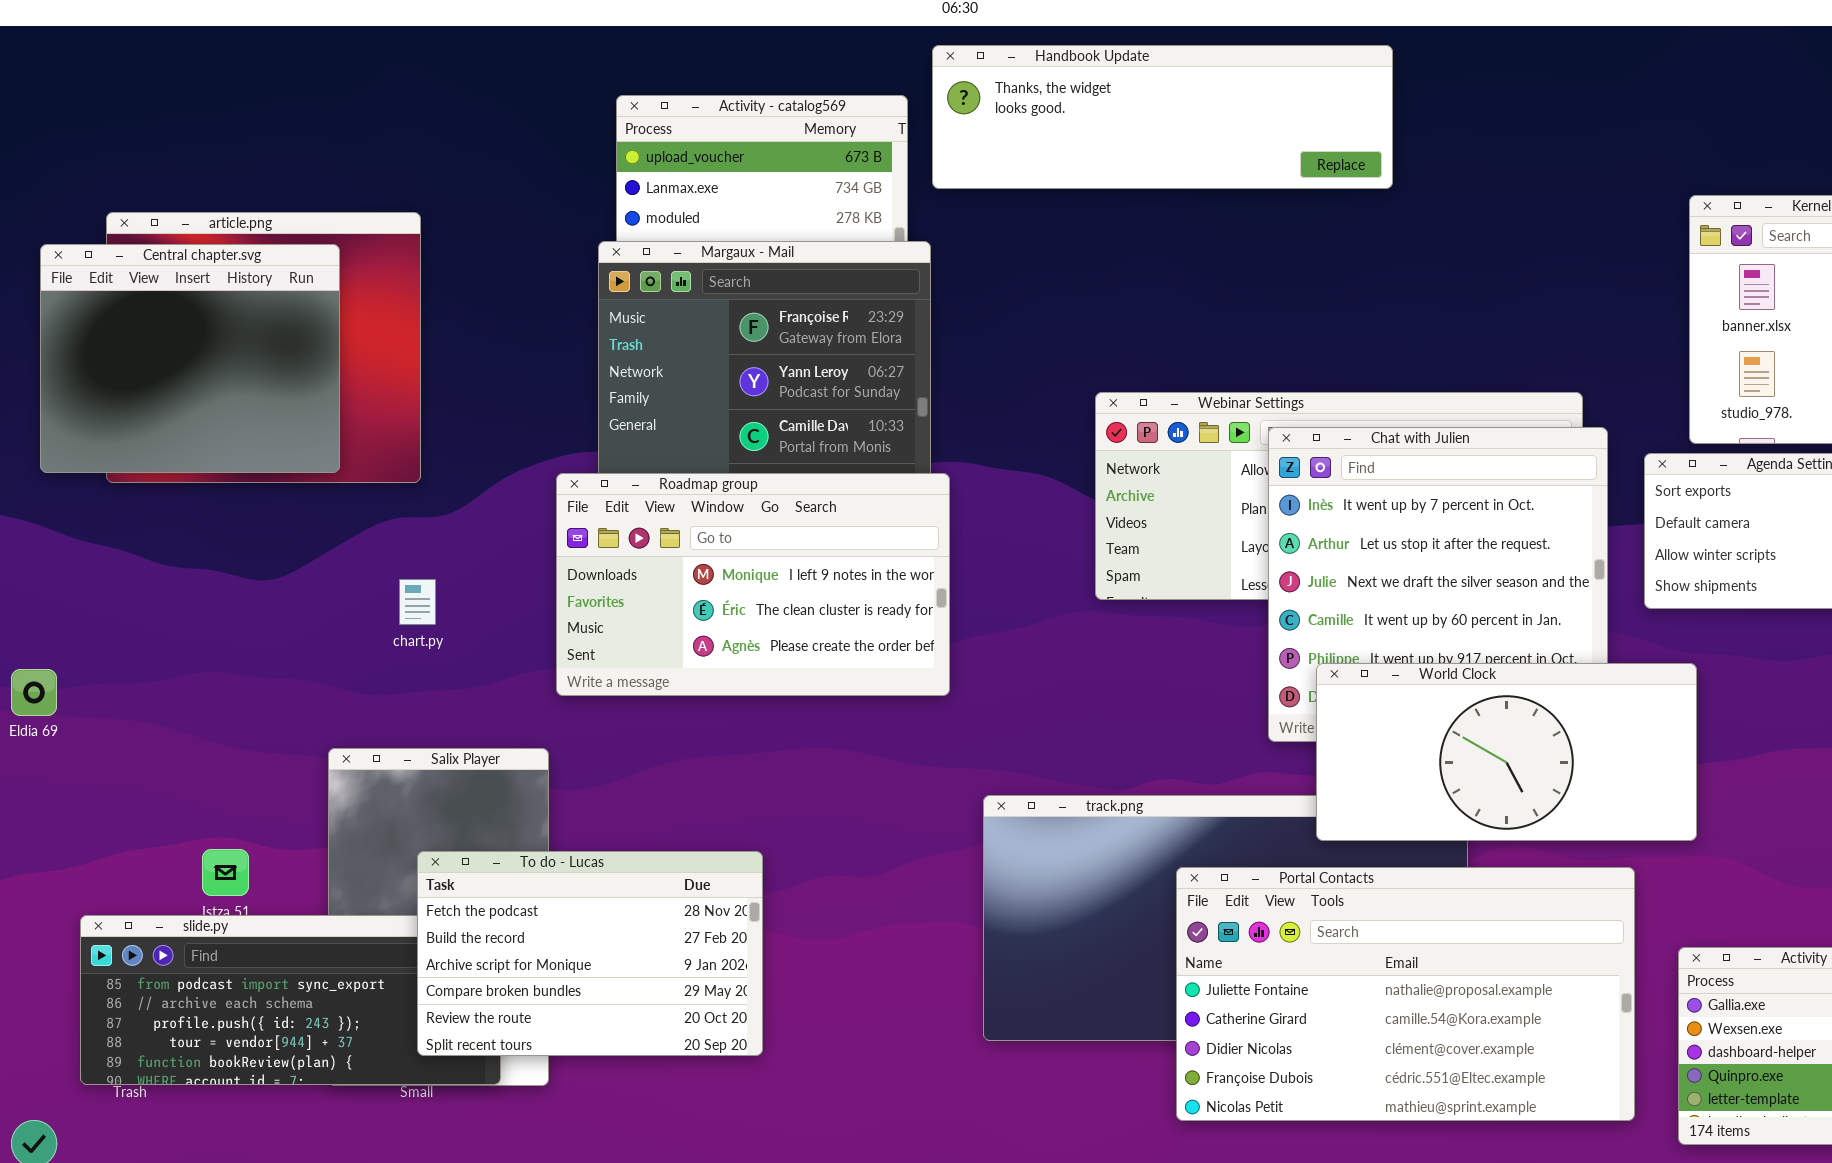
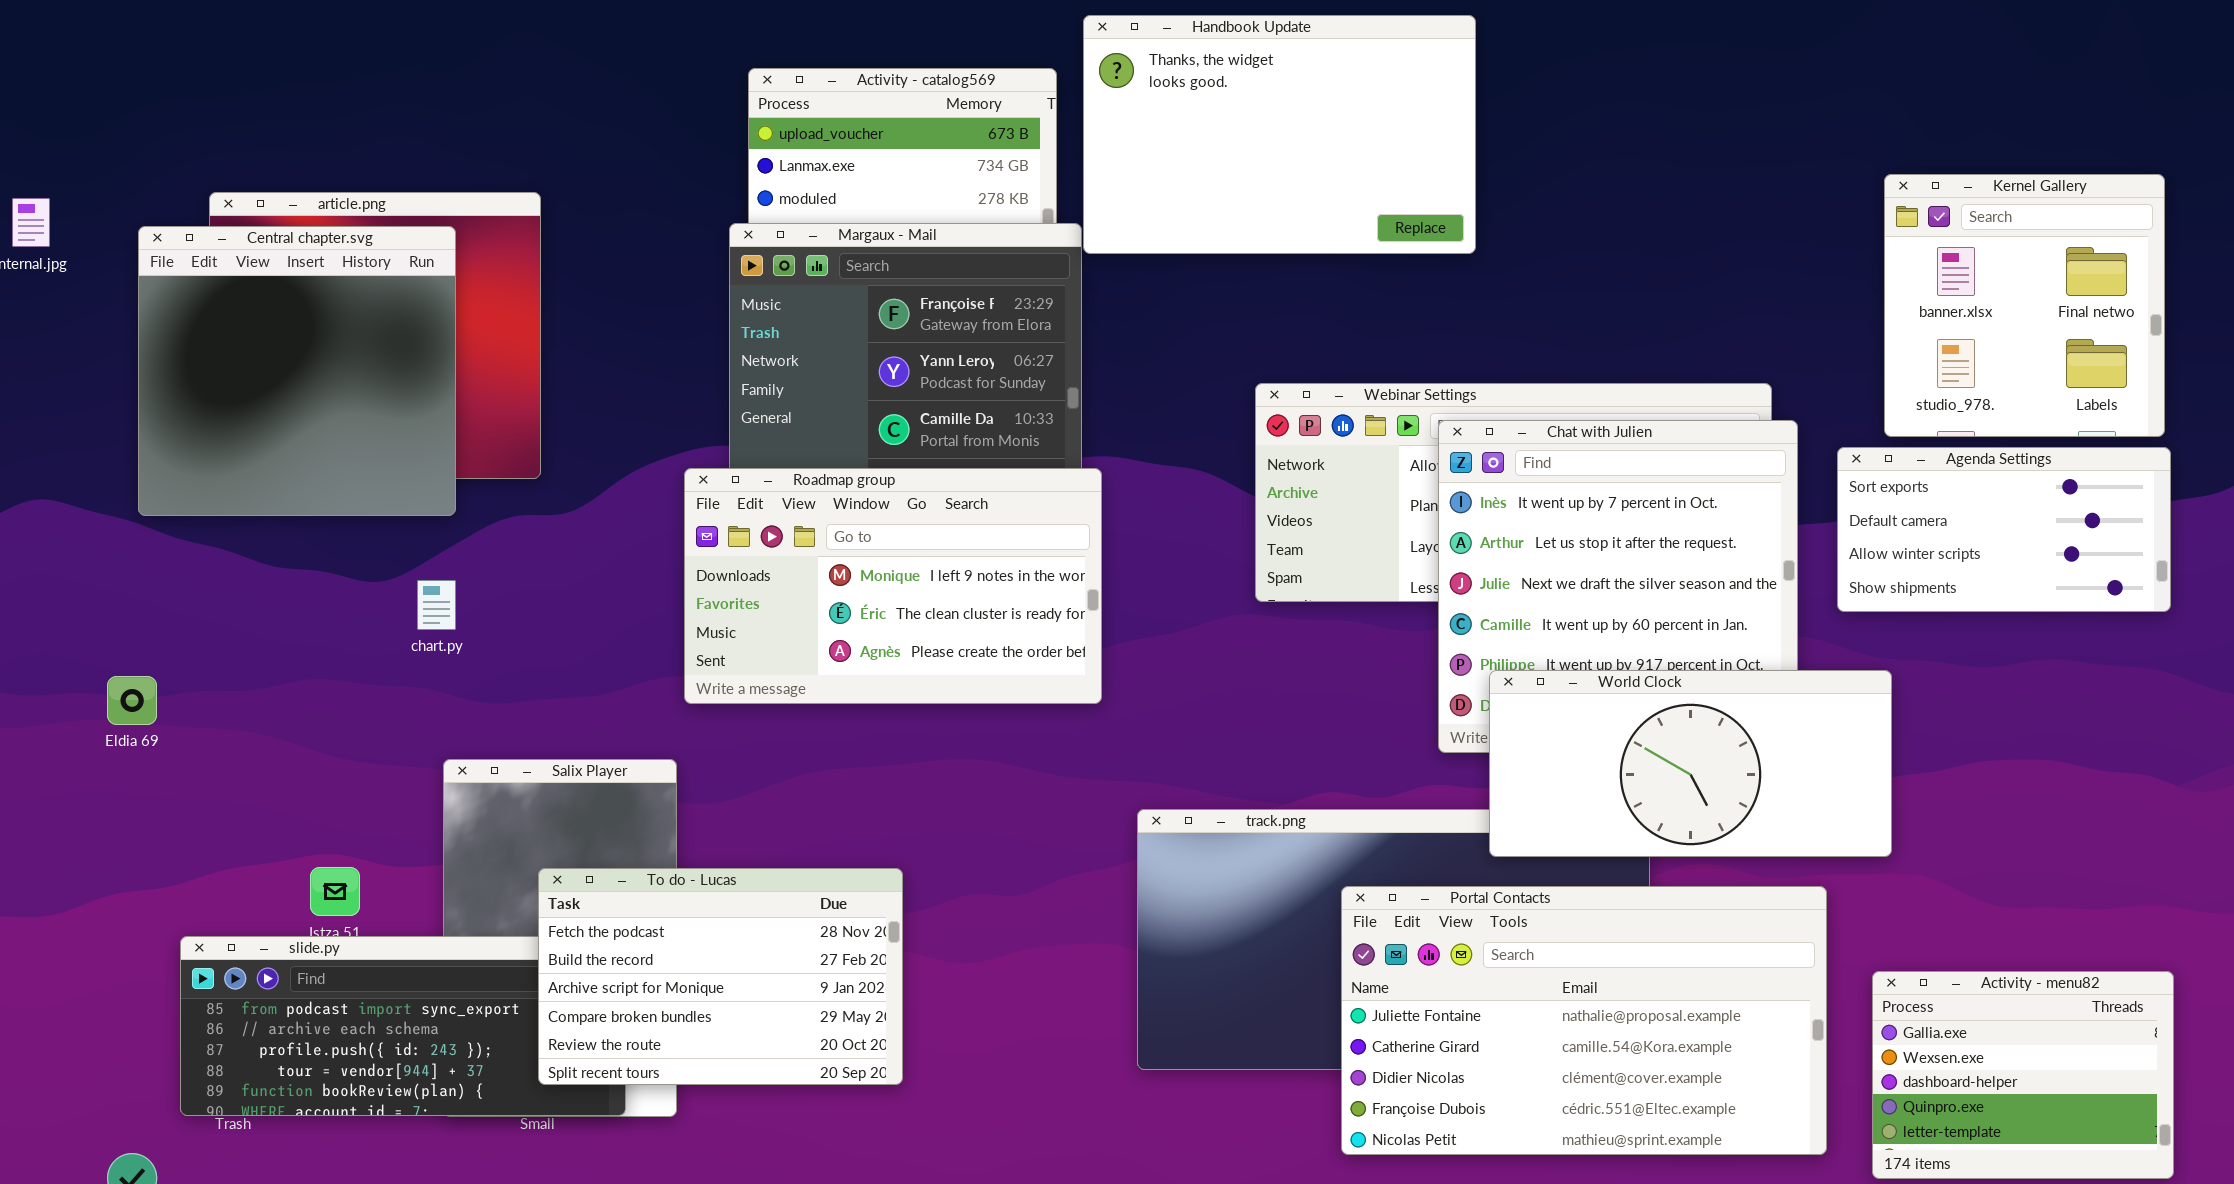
Handbook Update: [932,45,1393,189] -> [1083,15,1476,254], resized
Central chapter.svg: [40,244,340,473] -> [138,226,456,516], resized
chart.py: [399,579,436,625] -> [417,580,456,630], moved

